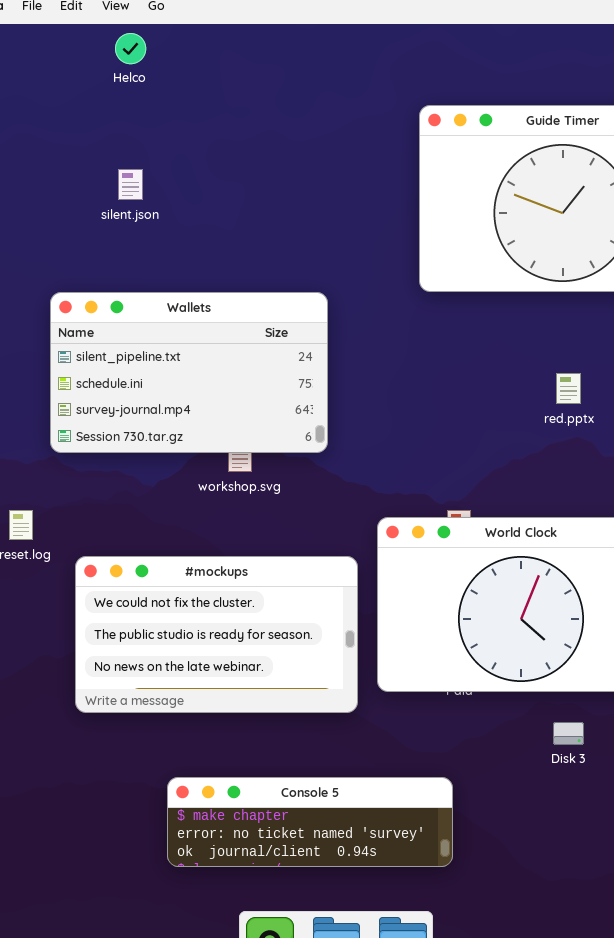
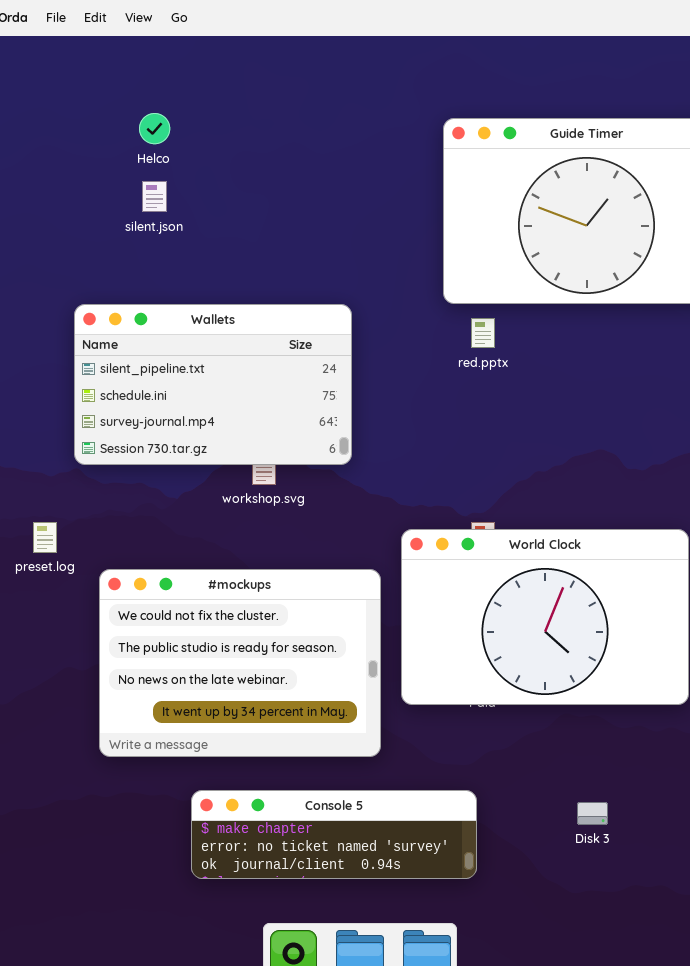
Helco: [115,33,146,64] -> [139,113,170,144], moved
red.pptx: [556,373,581,404] -> [471,318,495,348], moved
#mockups: [75,556,358,713] -> [99,569,381,757], resized
Disk 3: [553,722,584,745] -> [577,802,608,825], moved

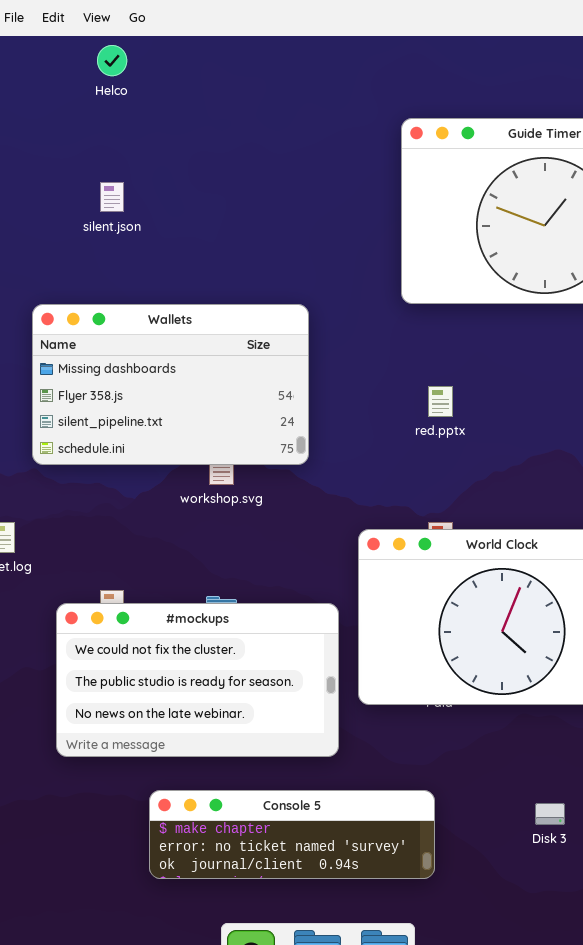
Helco: [139,113,170,144] -> [97,45,127,76], moved
Wallets: [74,304,352,465] -> [32,304,309,465], scrolled up 2 rows
red.pptx: [471,318,495,348] -> [428,386,453,417], moved
#mockups: [99,569,381,757] -> [56,603,339,757], resized

